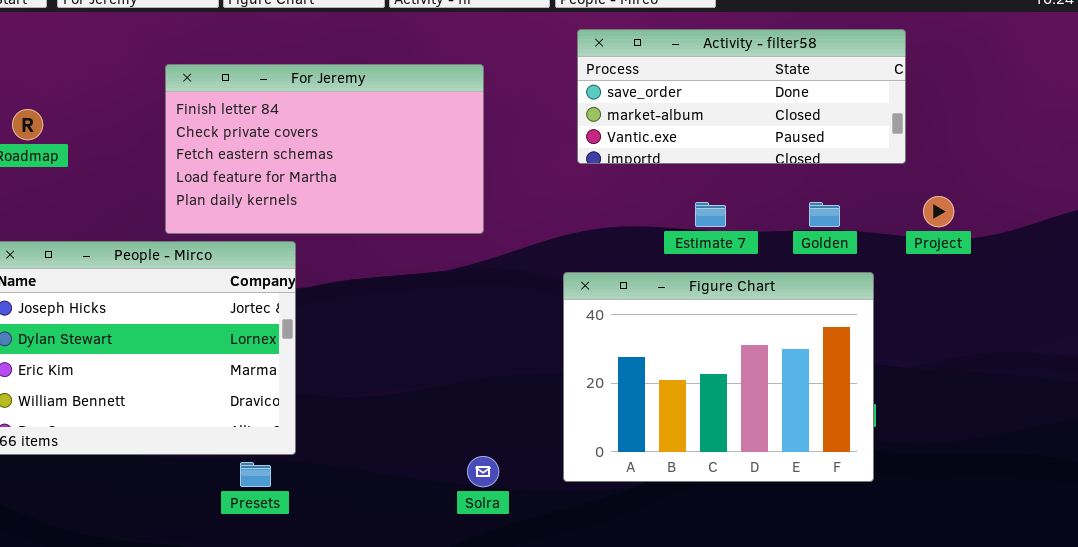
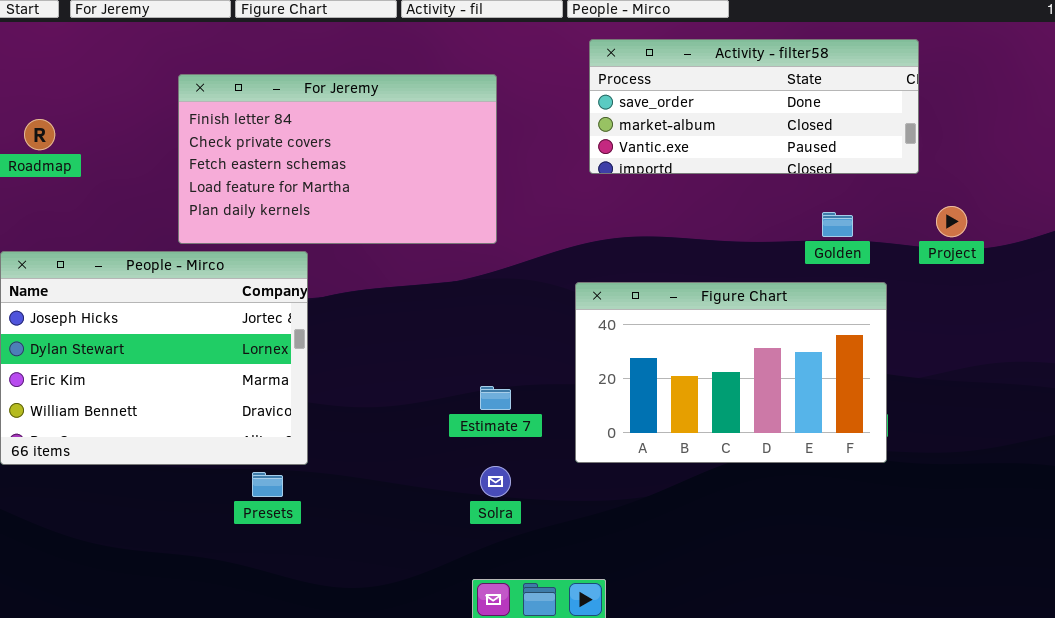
Estimate 7: [695,202,726,227] -> [480,386,511,410], moved
Figure Chart: [563,272,874,482] -> [575,282,887,463], resized

